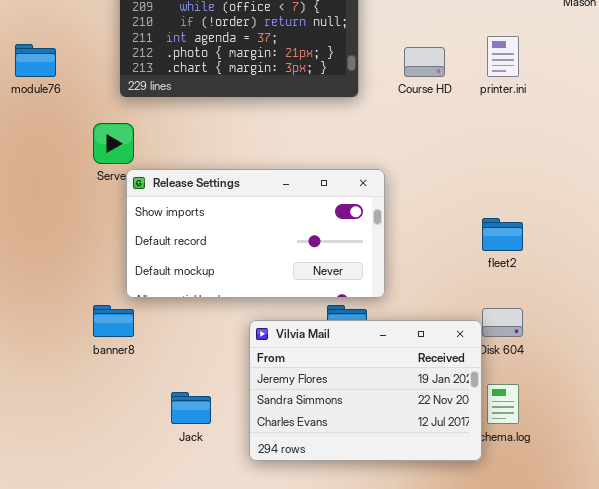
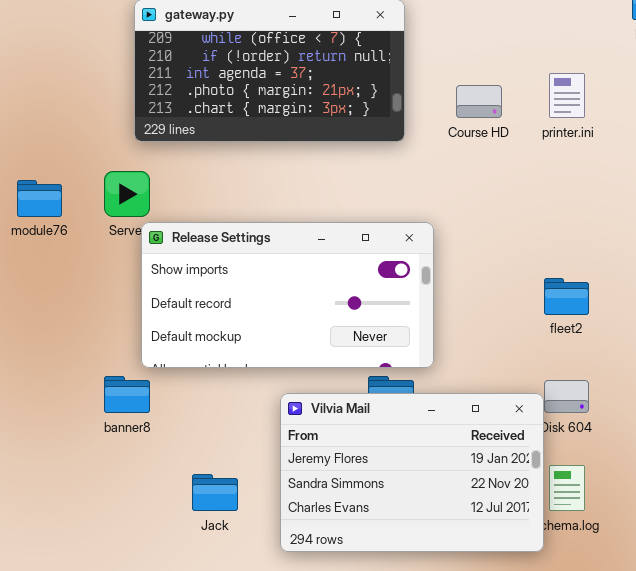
module76: [15,44,56,77] -> [17,180,62,217], moved

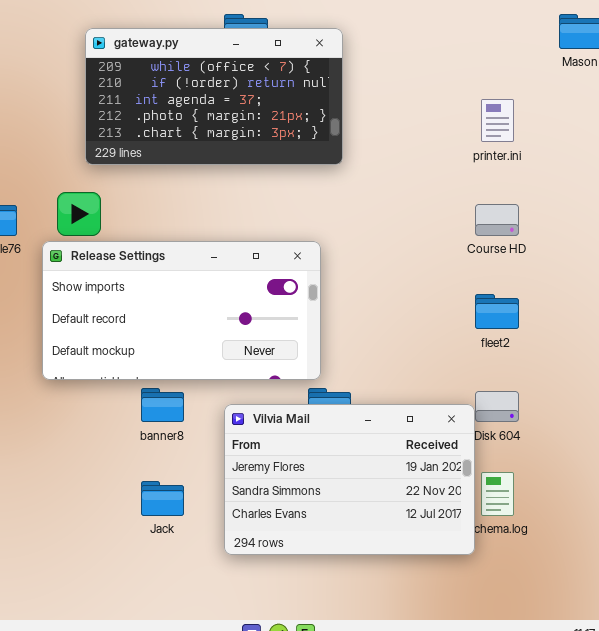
Course HD: [456,85,502,118] -> [475,204,519,236], moved
Release Settings: [141,222,434,368] -> [42,241,321,380], moved
banner8: [104,376,150,413] -> [141,388,184,422], moved

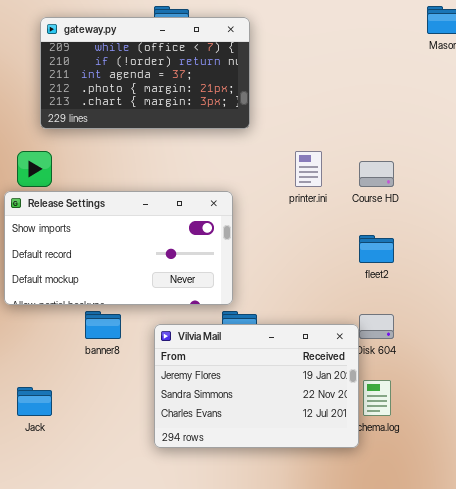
printer.ini: [481,99,514,142] -> [295,151,322,187], moved
Jack: [141,481,184,516] -> [17,387,52,416], moved

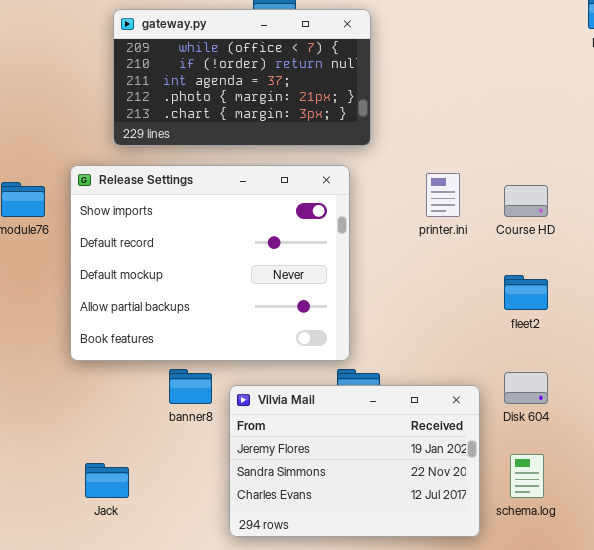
Release Settings: [4,191,233,305] -> [70,165,350,361], resized
Vilvia Mail: [154,324,359,448] -> [229,385,480,537], moved

